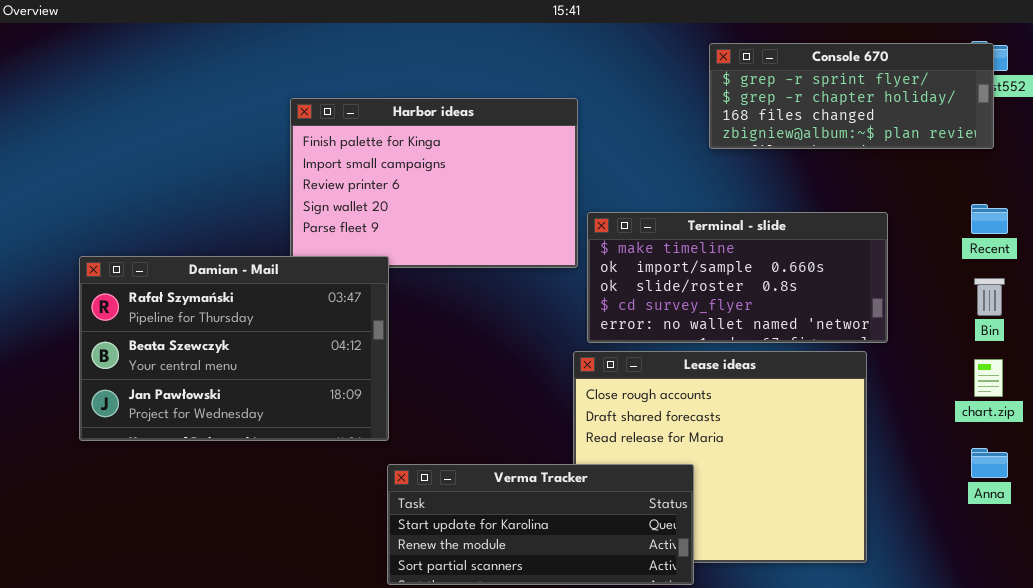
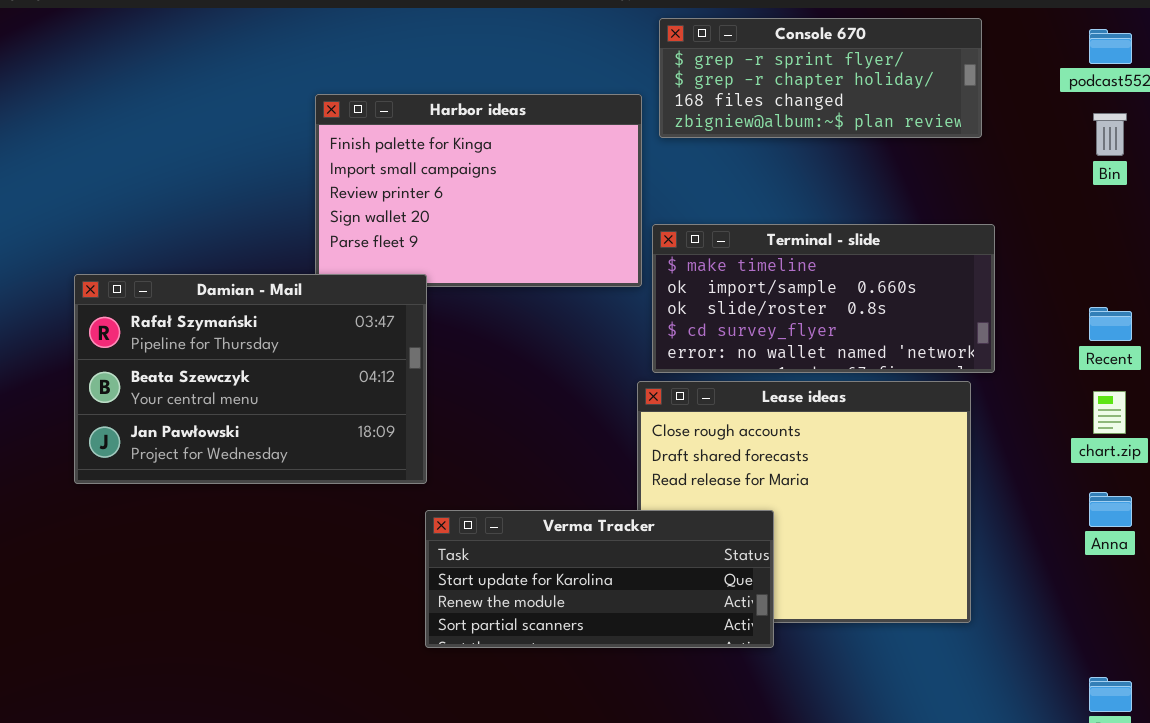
Console 670: [709,43,994,149] -> [659,18,982,138], moved
Recent: [971,204,1008,234] -> [1089,307,1132,341], moved
Bin: [974,278,1005,316] -> [1093,113,1127,156], moved

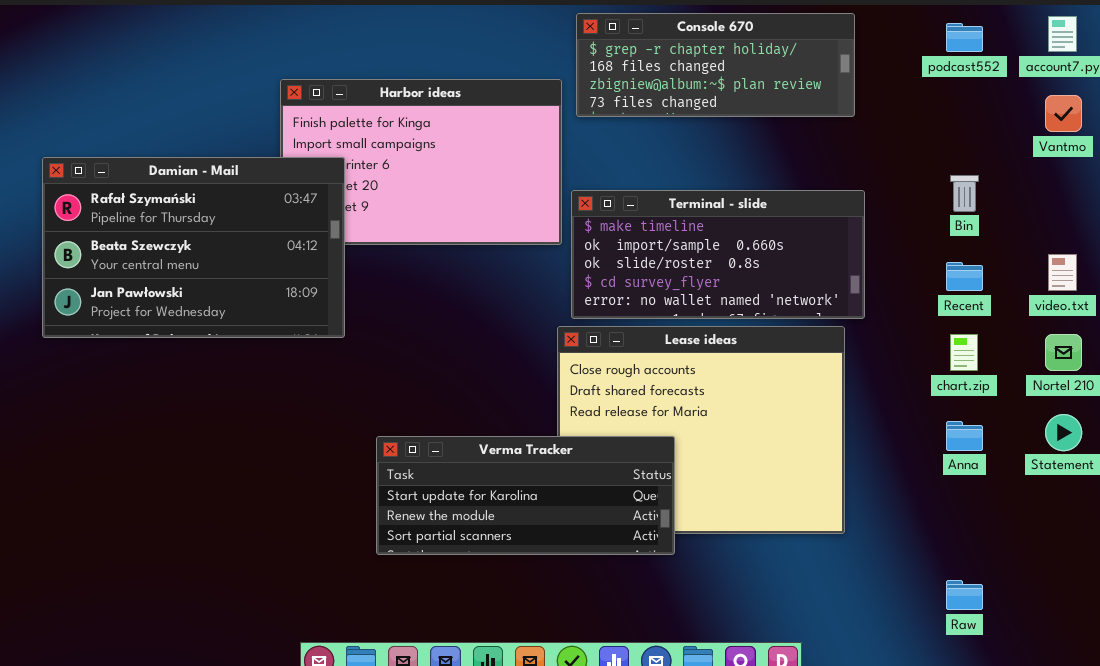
Console 670: [659,18,982,138] -> [576,13,855,117], scrolled down 1 row
Bin: [1093,113,1127,156] -> [950,175,979,212], moved
Damian - Mail: [74,274,427,484] -> [42,157,345,338], moved

